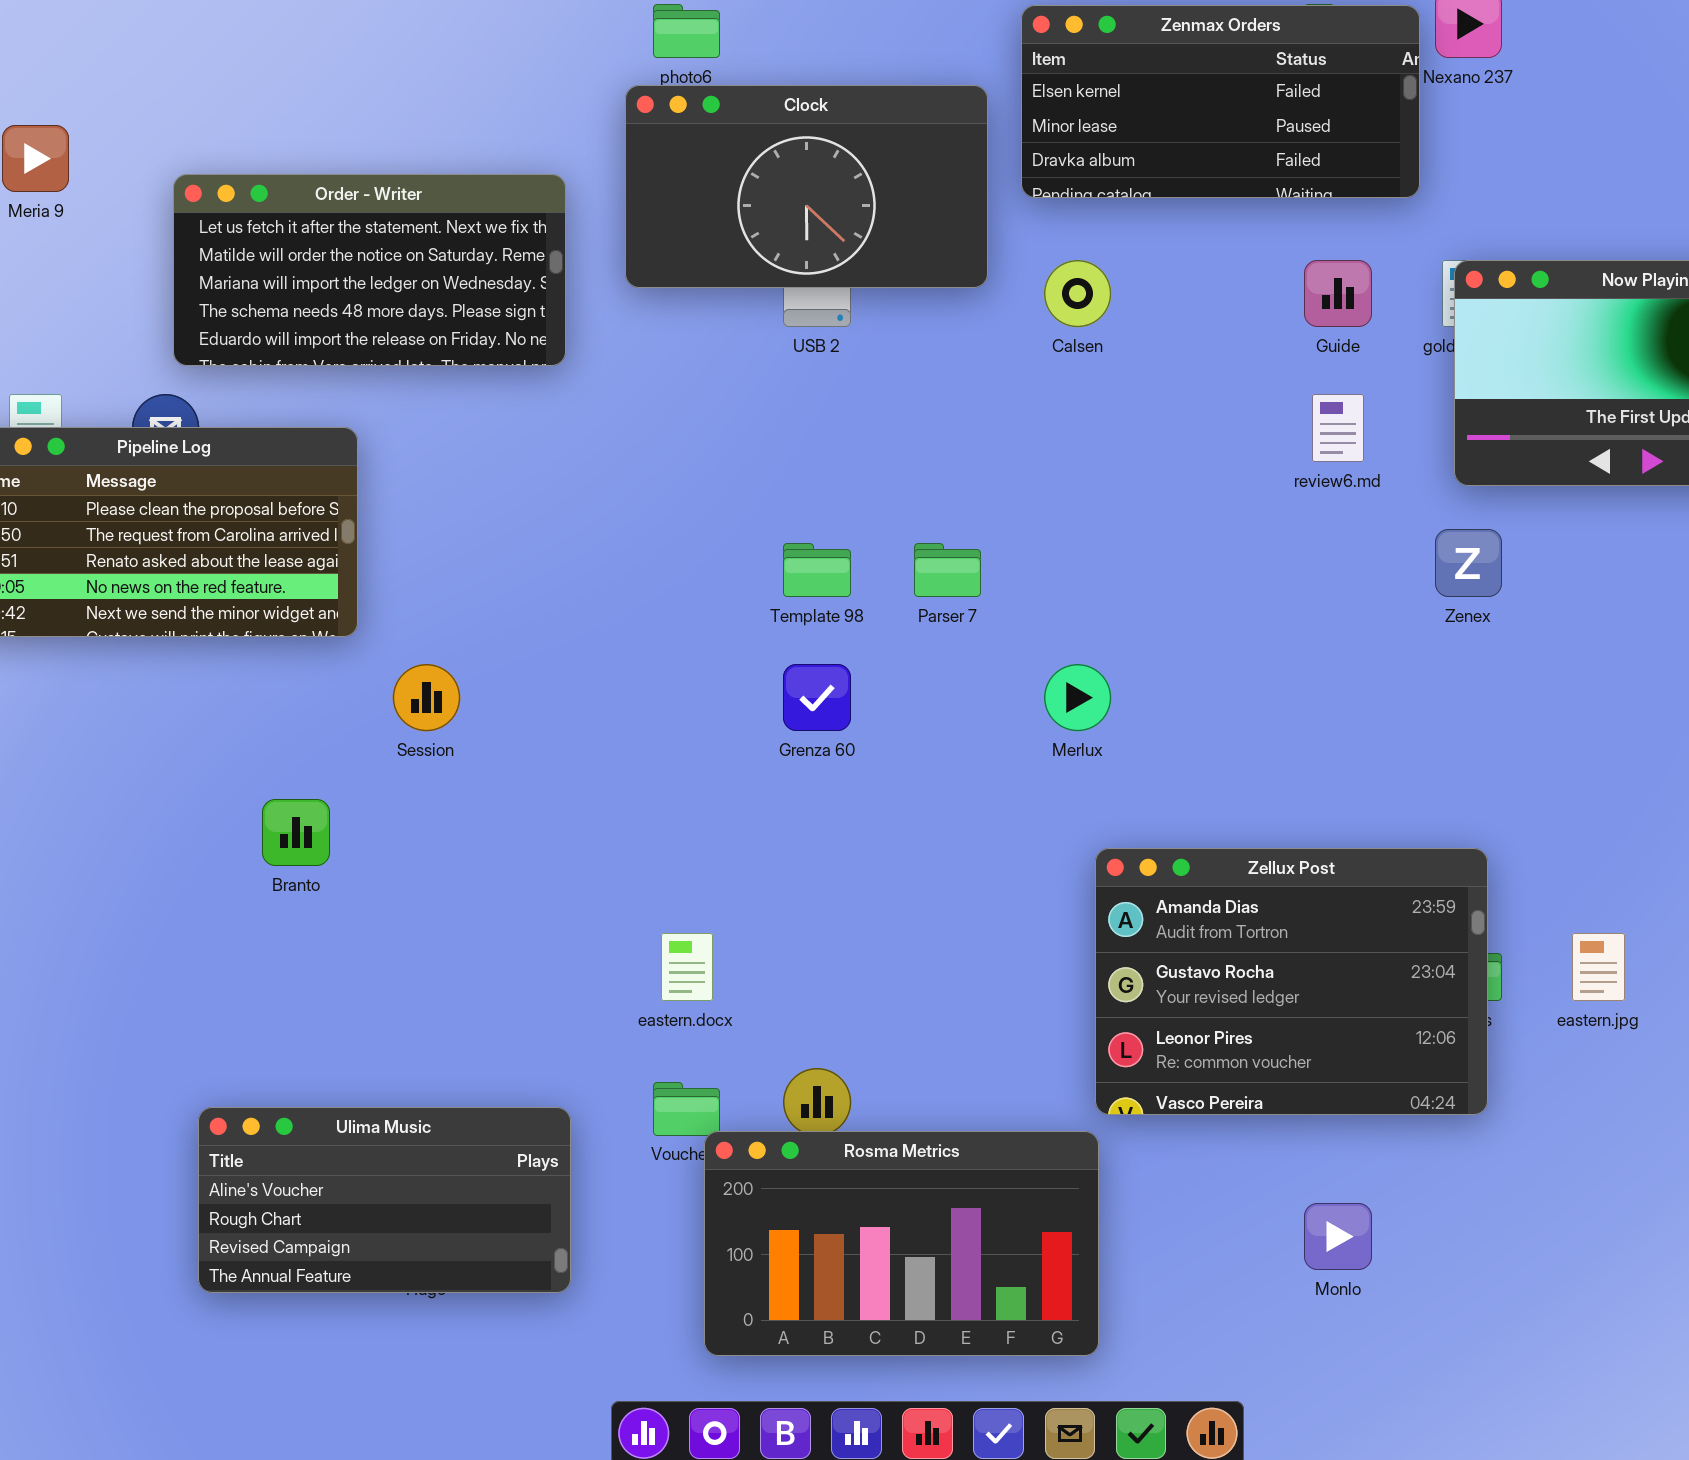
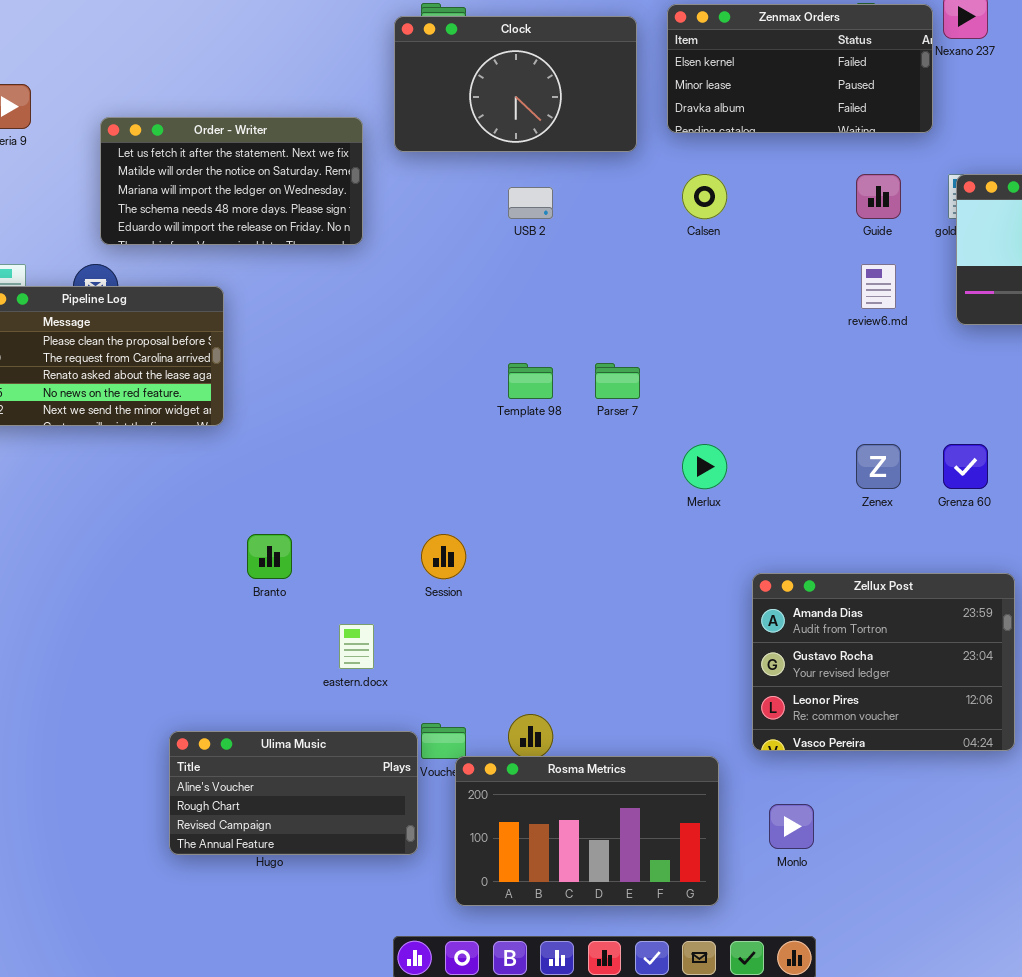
Clock: [625,85,988,288] -> [394,16,637,152], moved
Zenex: [1435,529,1502,597] -> [856,444,901,489], moved
Session: [393,664,460,731] -> [421,534,466,579], moved
Grenza 60: [783,664,851,731] -> [943,444,988,489], moved
Branto: [262,799,330,866] -> [247,534,292,579], moved
Zellux Post: [1095,848,1488,1115] -> [752,573,1015,751], moved
eastern.docx: [661,933,713,1001] -> [339,624,374,669], moved
Ulima Music: [198,1107,571,1293] -> [169,731,418,855], moved
Monlo: [1304,1203,1372,1270] -> [769,804,814,849], moved

